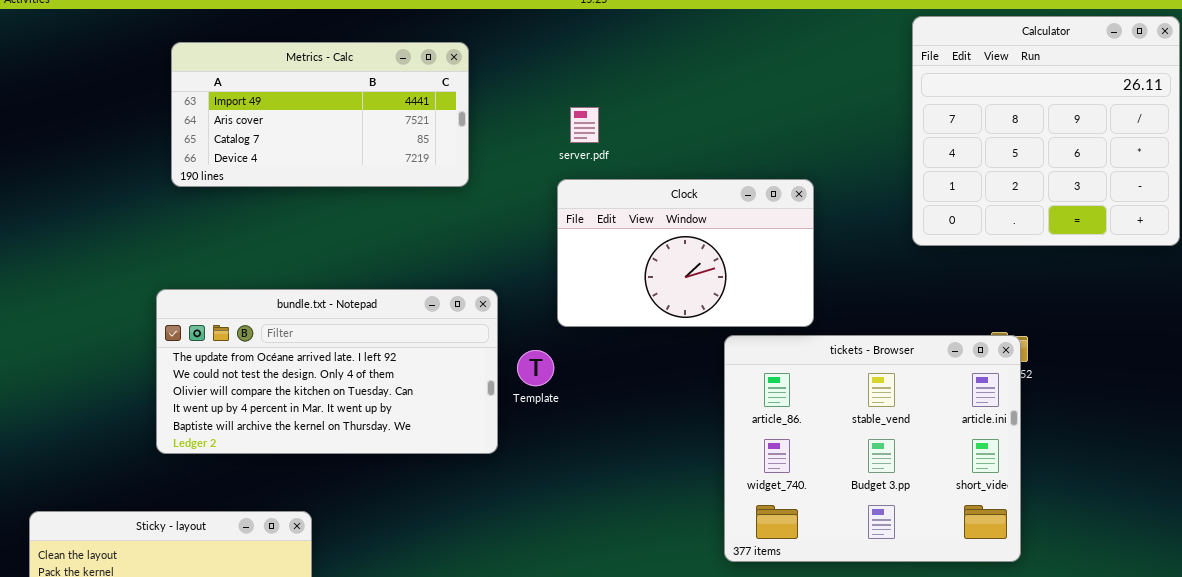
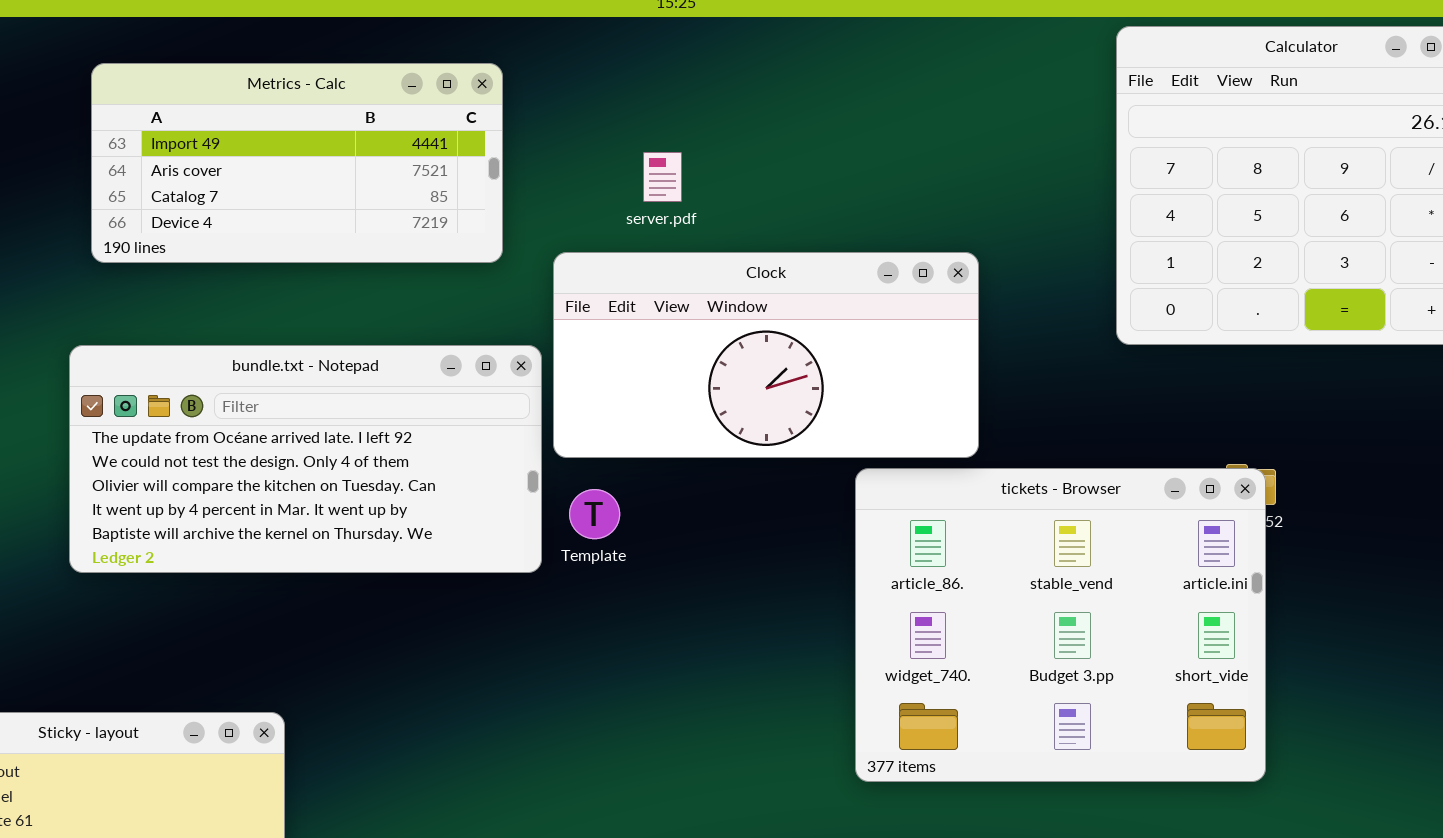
Clock: [557,179,814,327] -> [553,252,979,458], resized
bundle.txt - Notepad: [156,289,498,454] -> [69,345,542,573], moved

